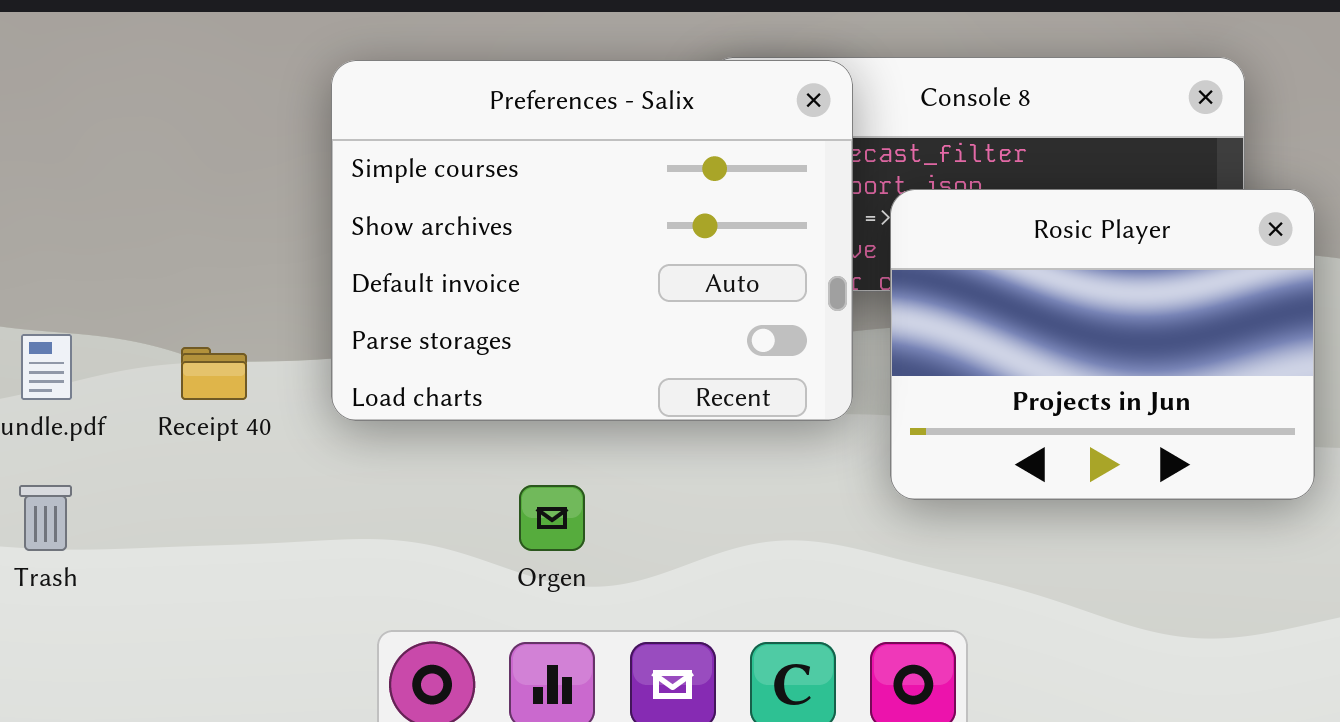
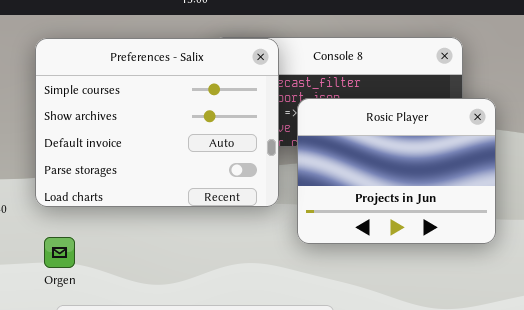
Orgen: [519,485,585,551] -> [44,237,75,268], moved

